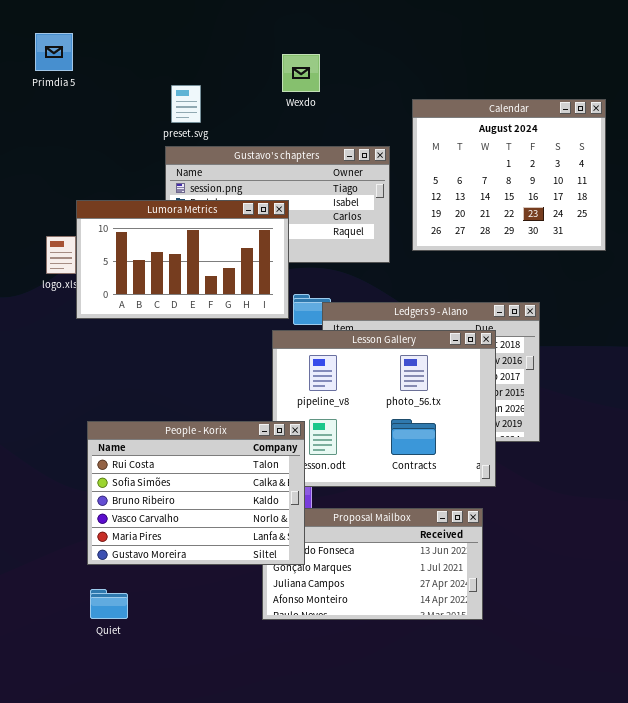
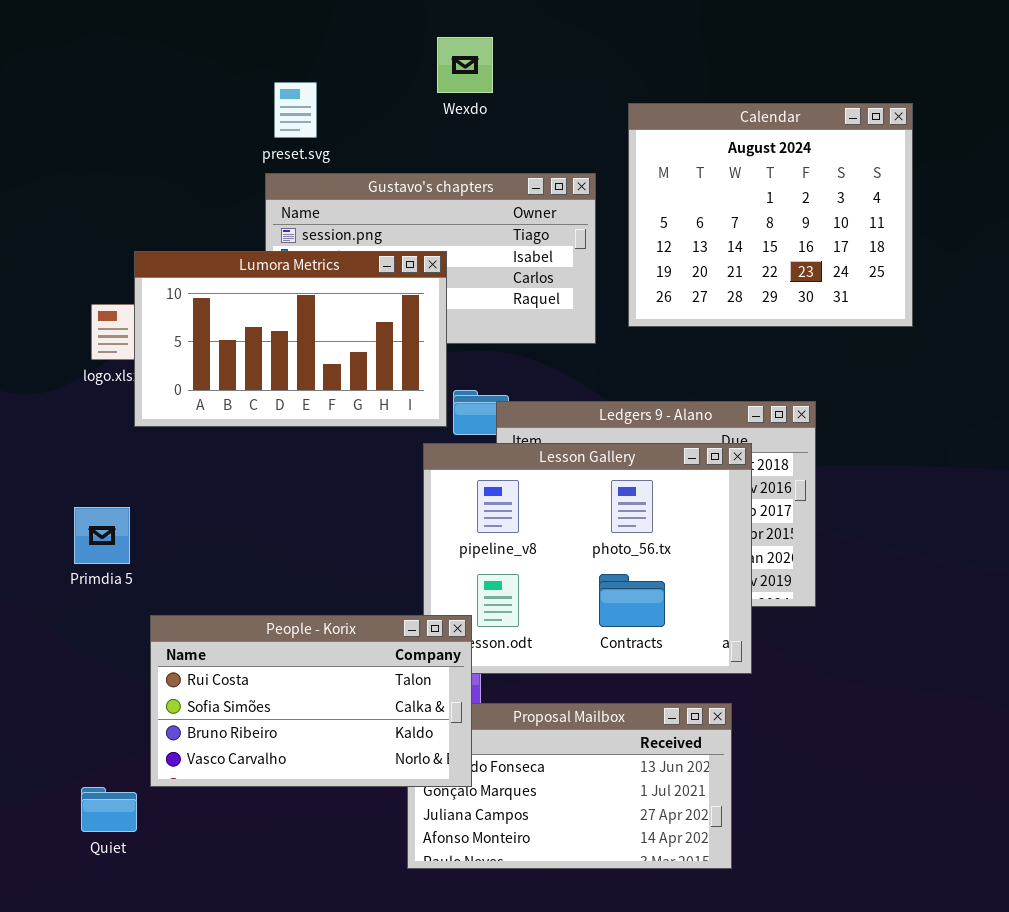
Primdia 5: [35,33,73,71] -> [74,507,130,564], moved
People - Korix: [87,421,305,565] -> [150,615,472,787], resized
Quiet: [90,589,128,619] -> [81,787,137,832], moved

